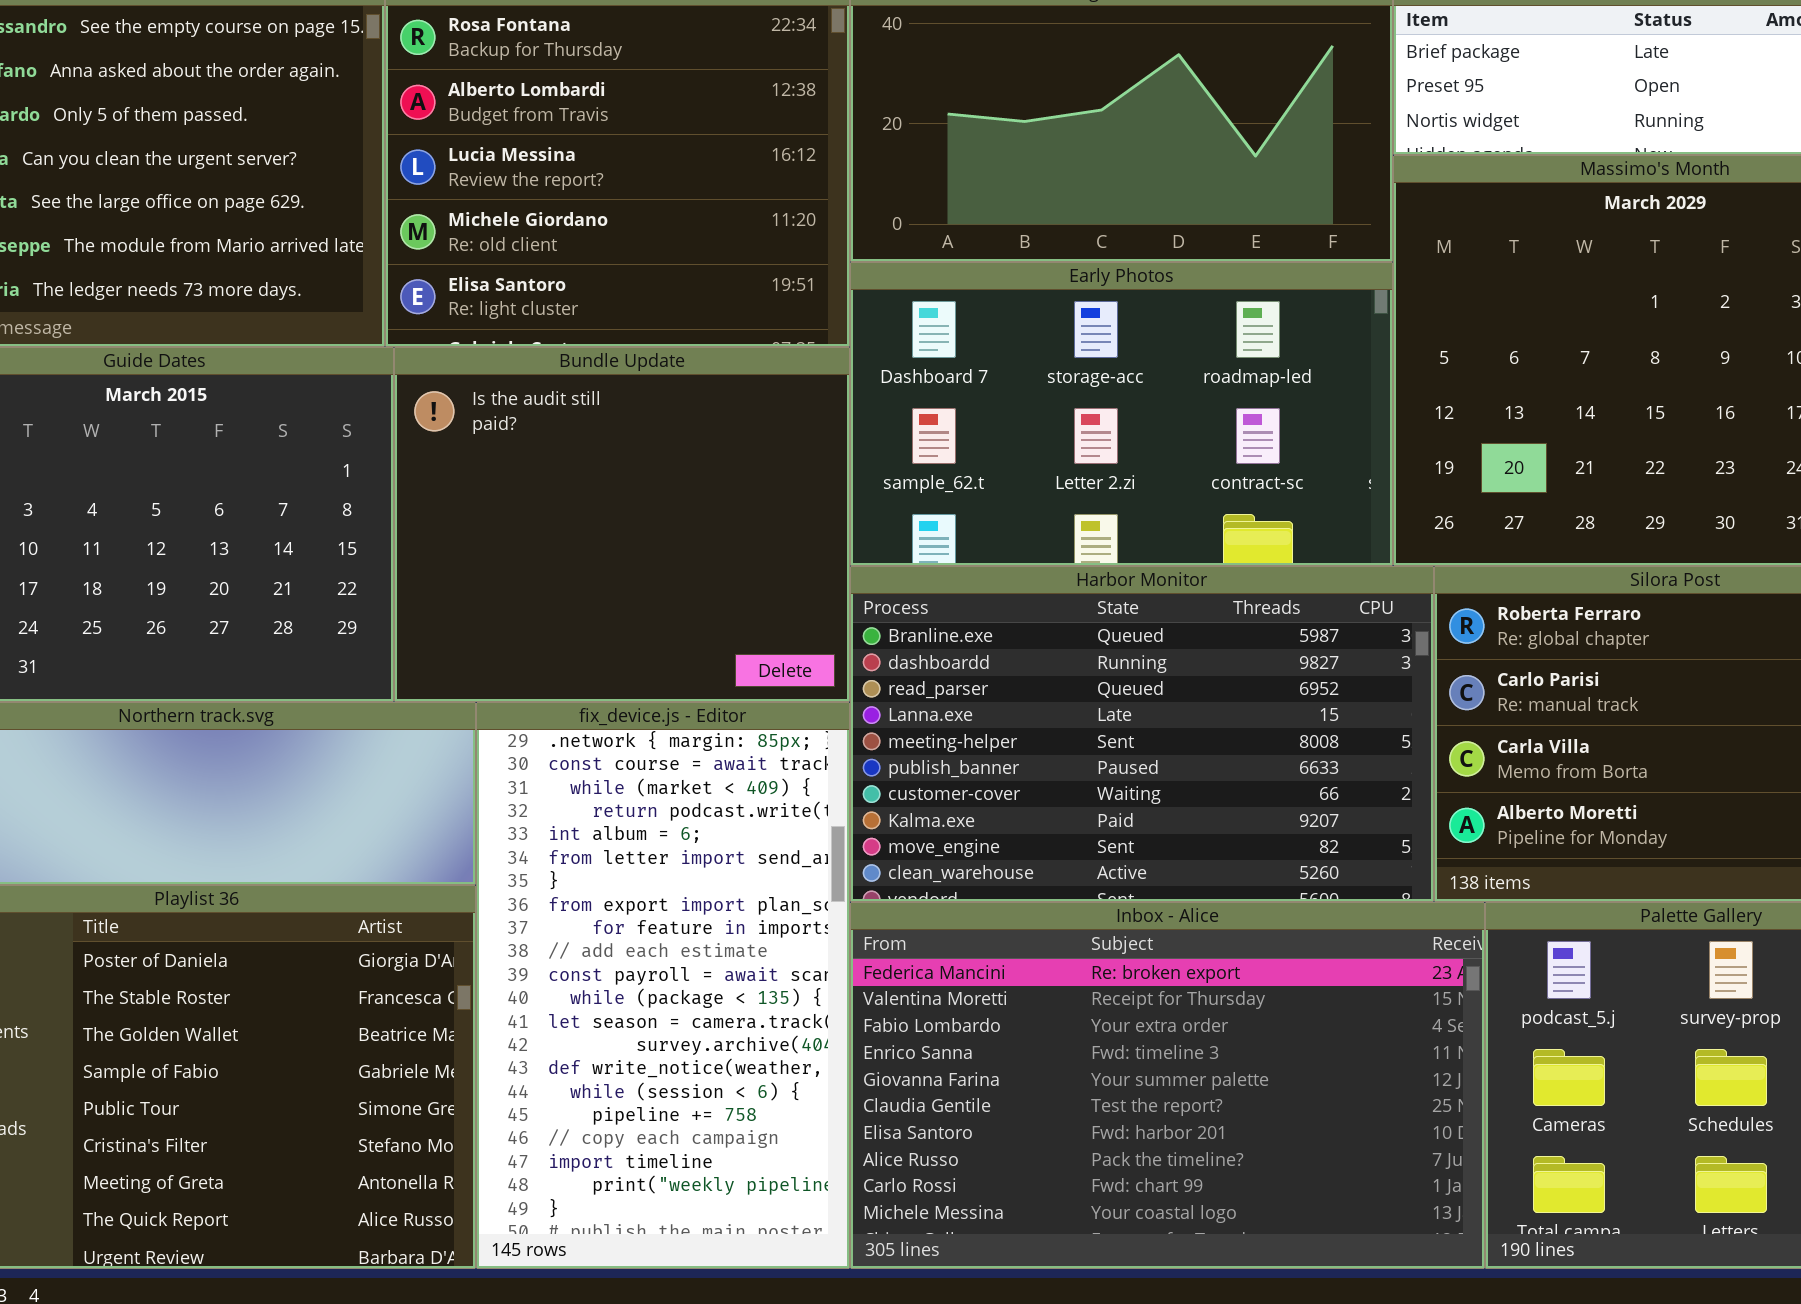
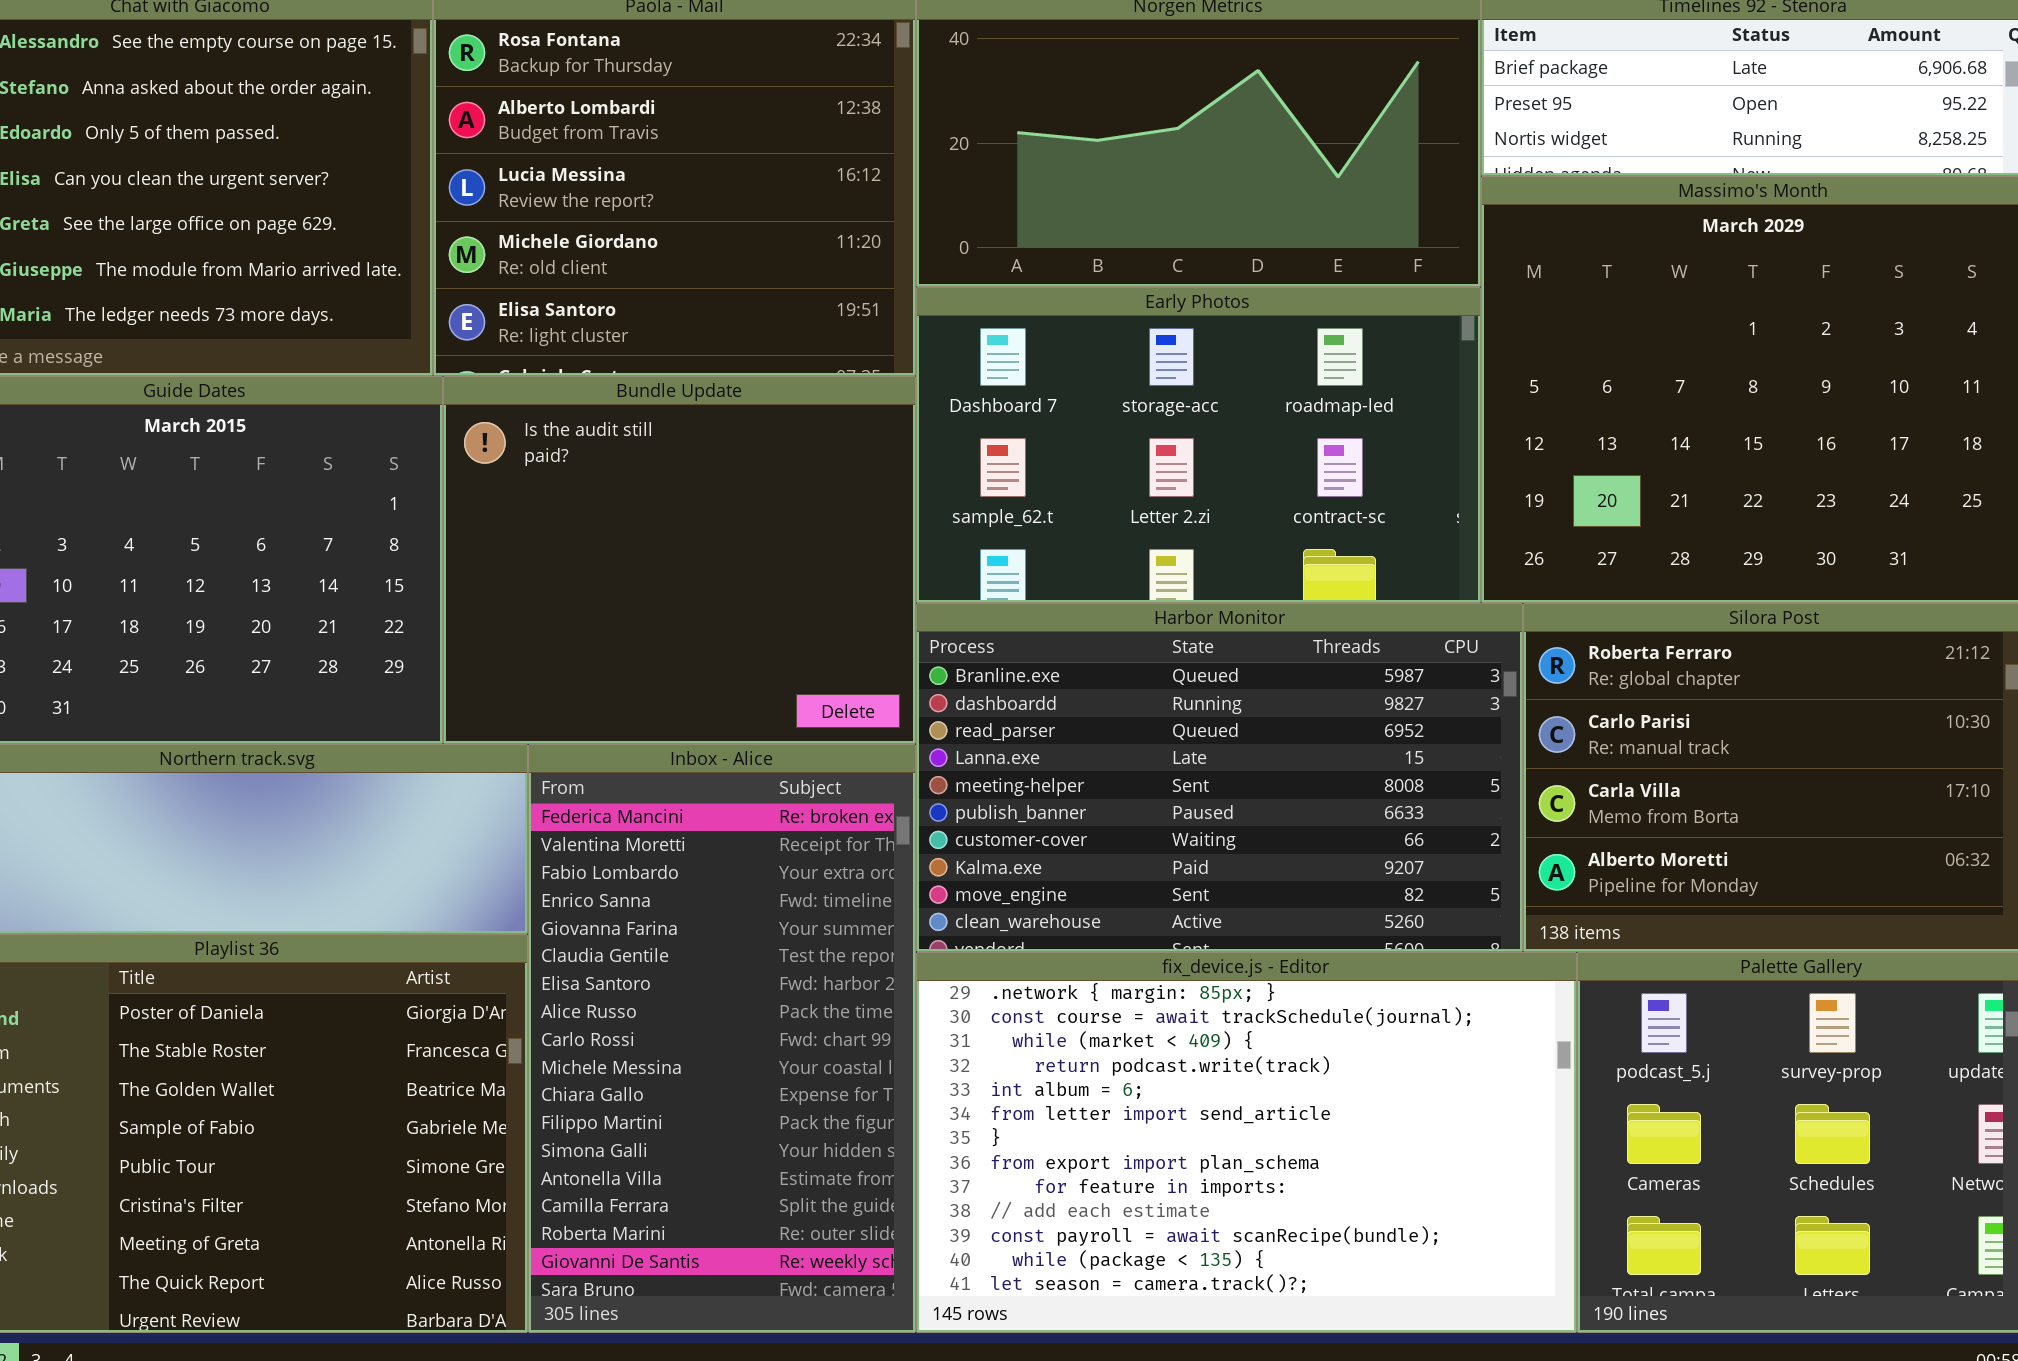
fix_device.js - Editor: [476,702,850,1269] -> [916,952,1577,1333], moved, resized
Inbox - Alice: [850,902,1485,1269] -> [528,744,916,1333], moved, resized

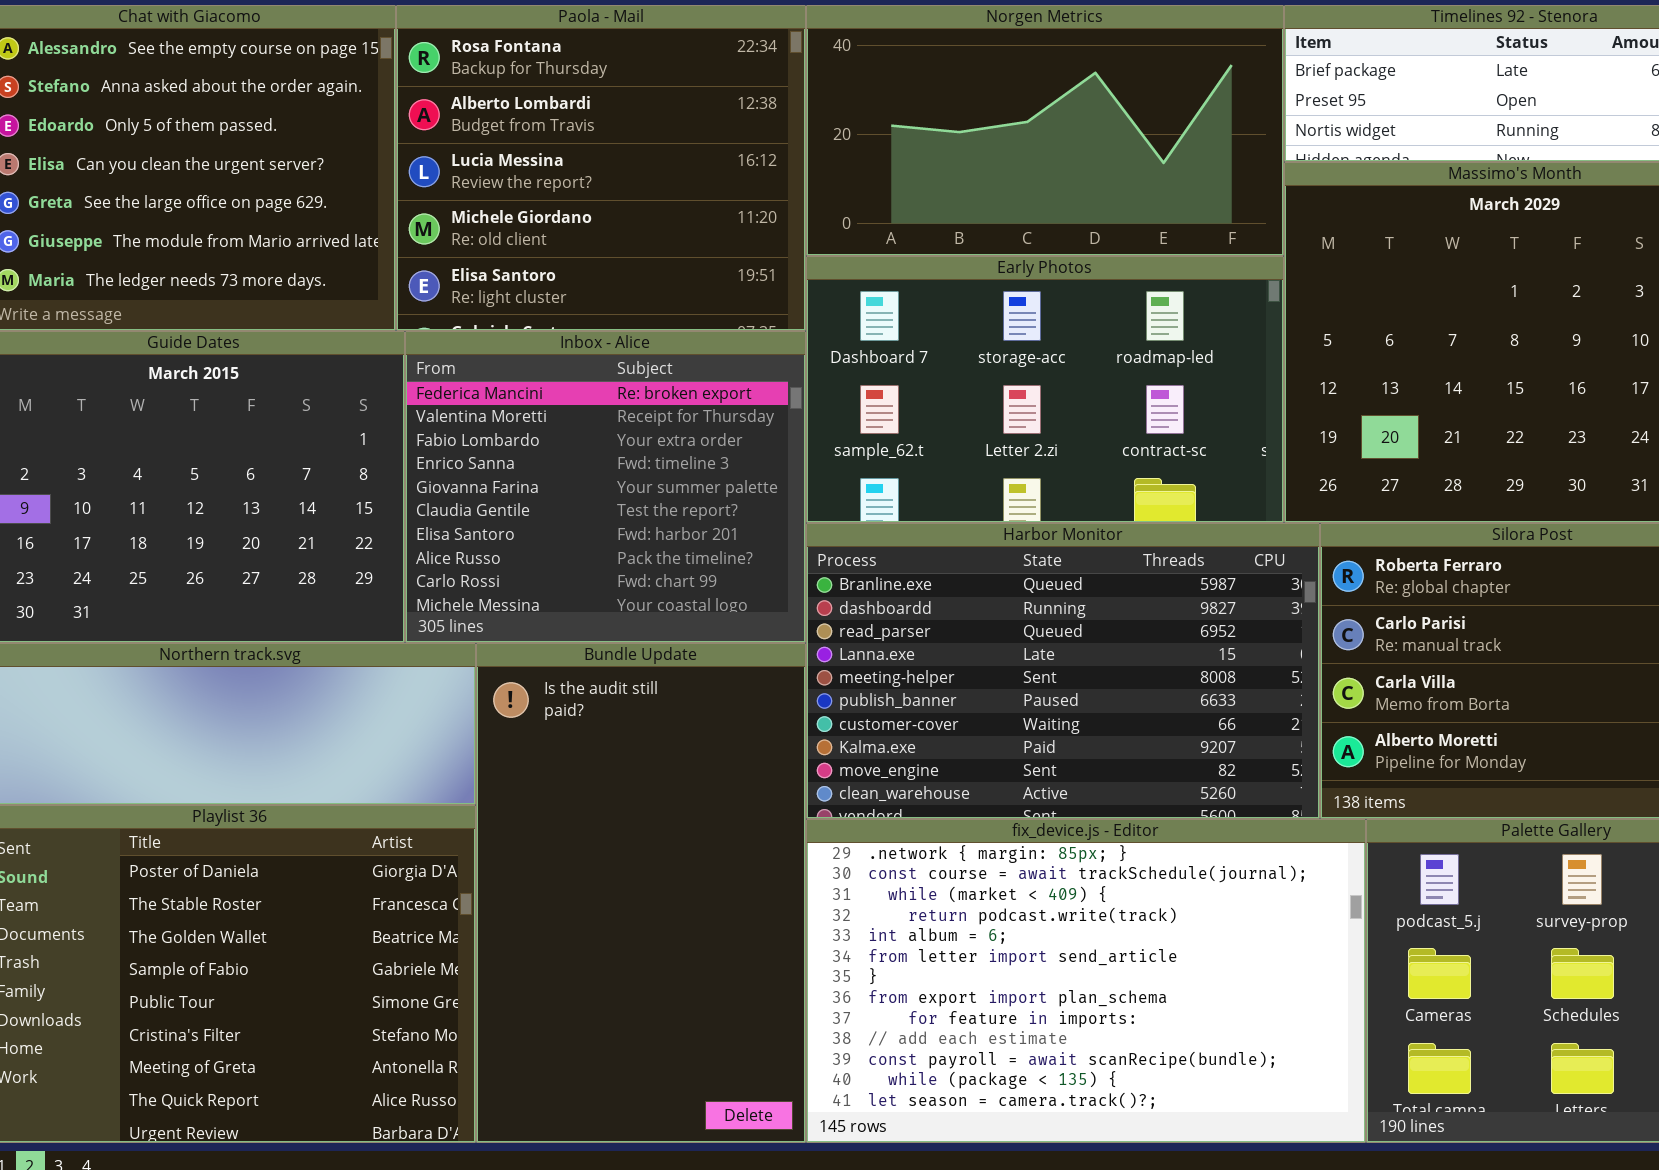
Bundle Update: [443,376,916,744] -> [476,643,806,1143], moved, resized
Inbox - Alice: [528,744,916,1333] -> [405,331,806,643], moved, resized

